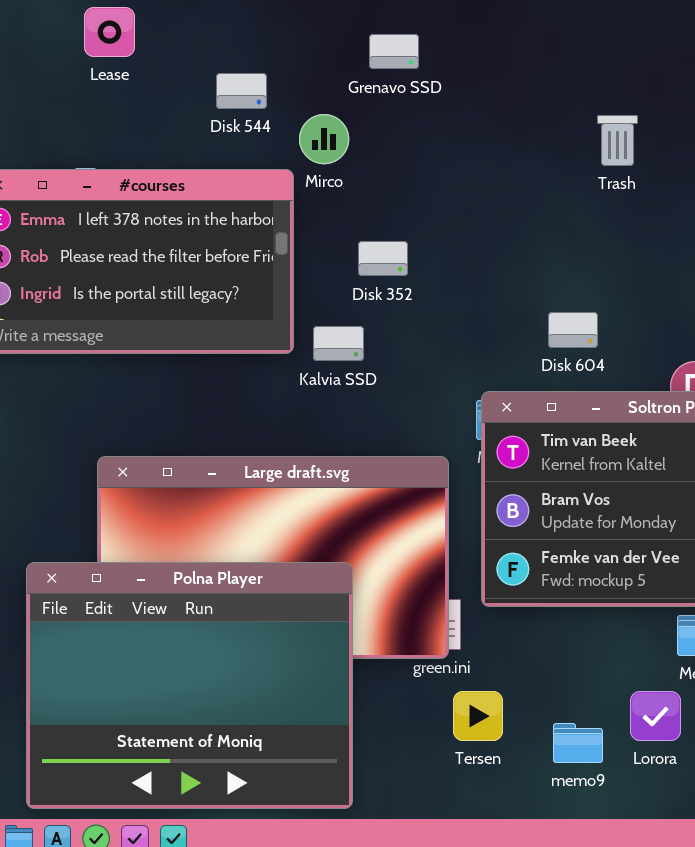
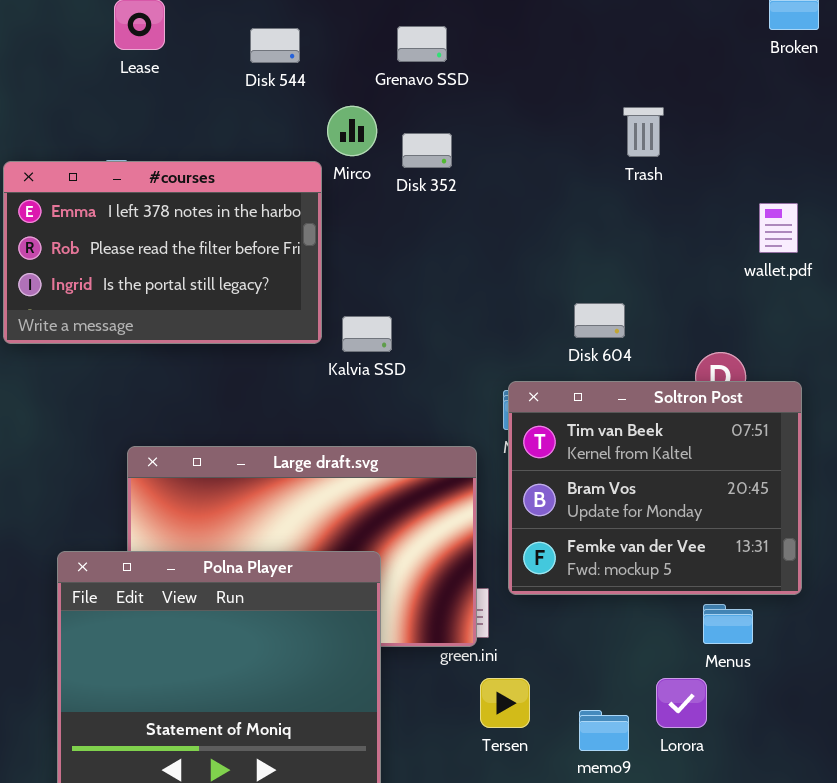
Disk 544: [216,73,267,109] -> [250,28,300,63], moved
Disk 352: [358,241,408,276] -> [402,133,452,168], moved

